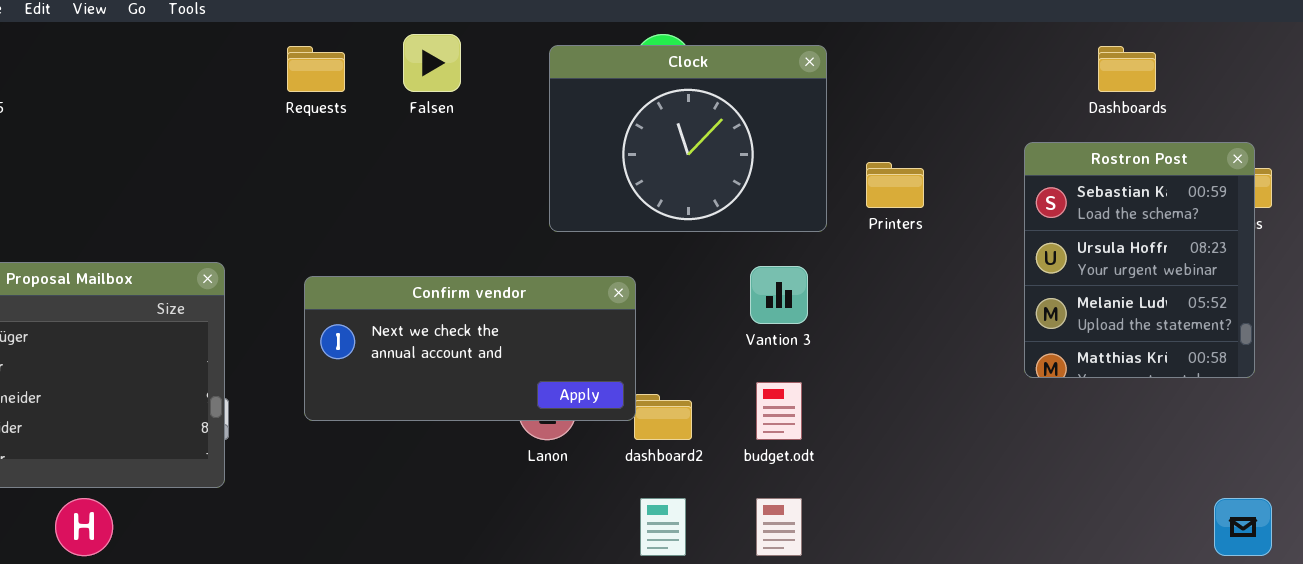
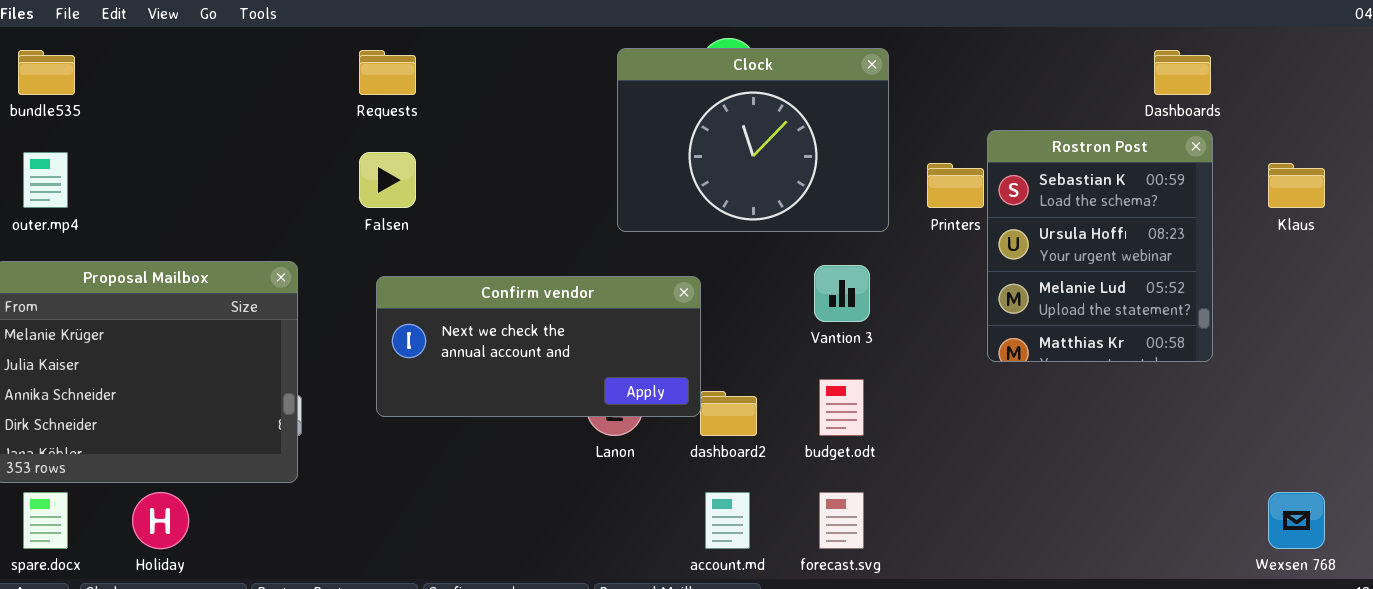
Falsen: [403,34,461,92] -> [359,152,416,208], moved
Rostron Post: [1024,142,1255,378] -> [987,130,1213,362], moved

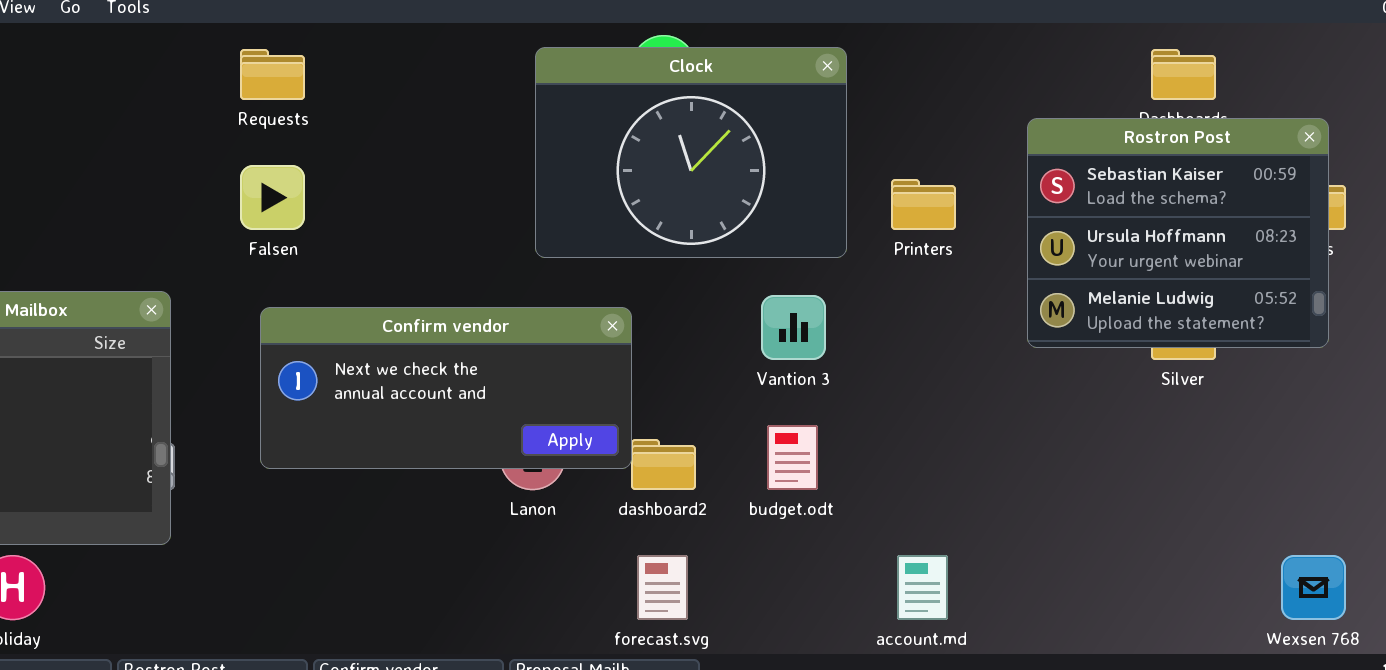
Rostron Post: [987,130,1213,362] -> [1027,118,1329,348], moved, resized
account.md: [705,492,750,549] -> [897,555,948,620], moved
forecast.svg: [819,492,864,549] -> [637,555,688,620], moved

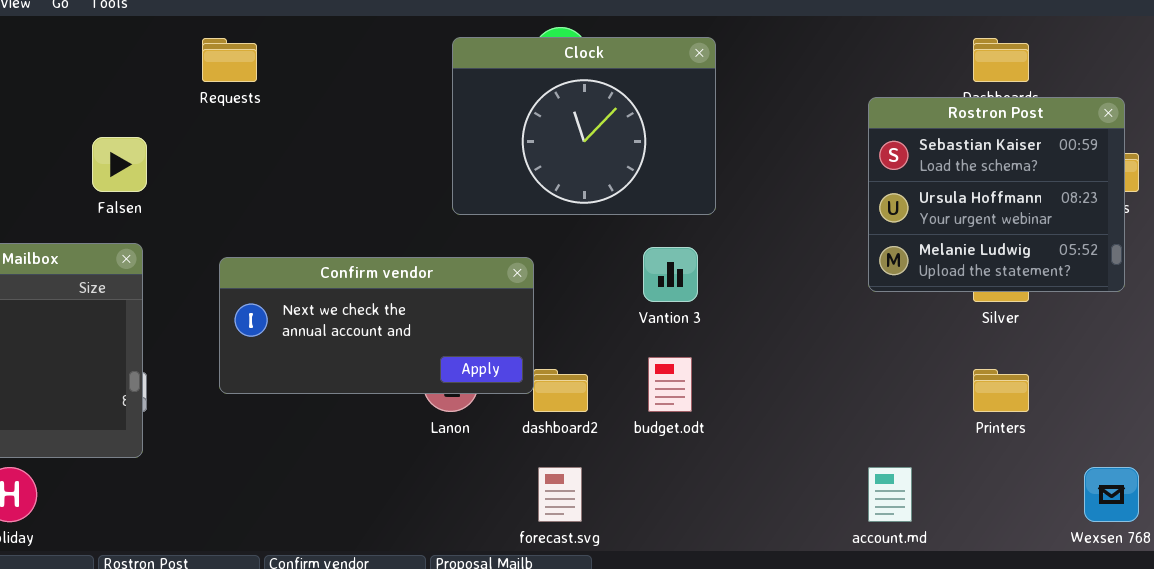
Falsen: [240,165,305,230] -> [92,137,147,192], moved
Printers: [891,179,956,230] -> [973,369,1029,412], moved
account.md: [897,555,948,620] -> [868,467,912,522], moved

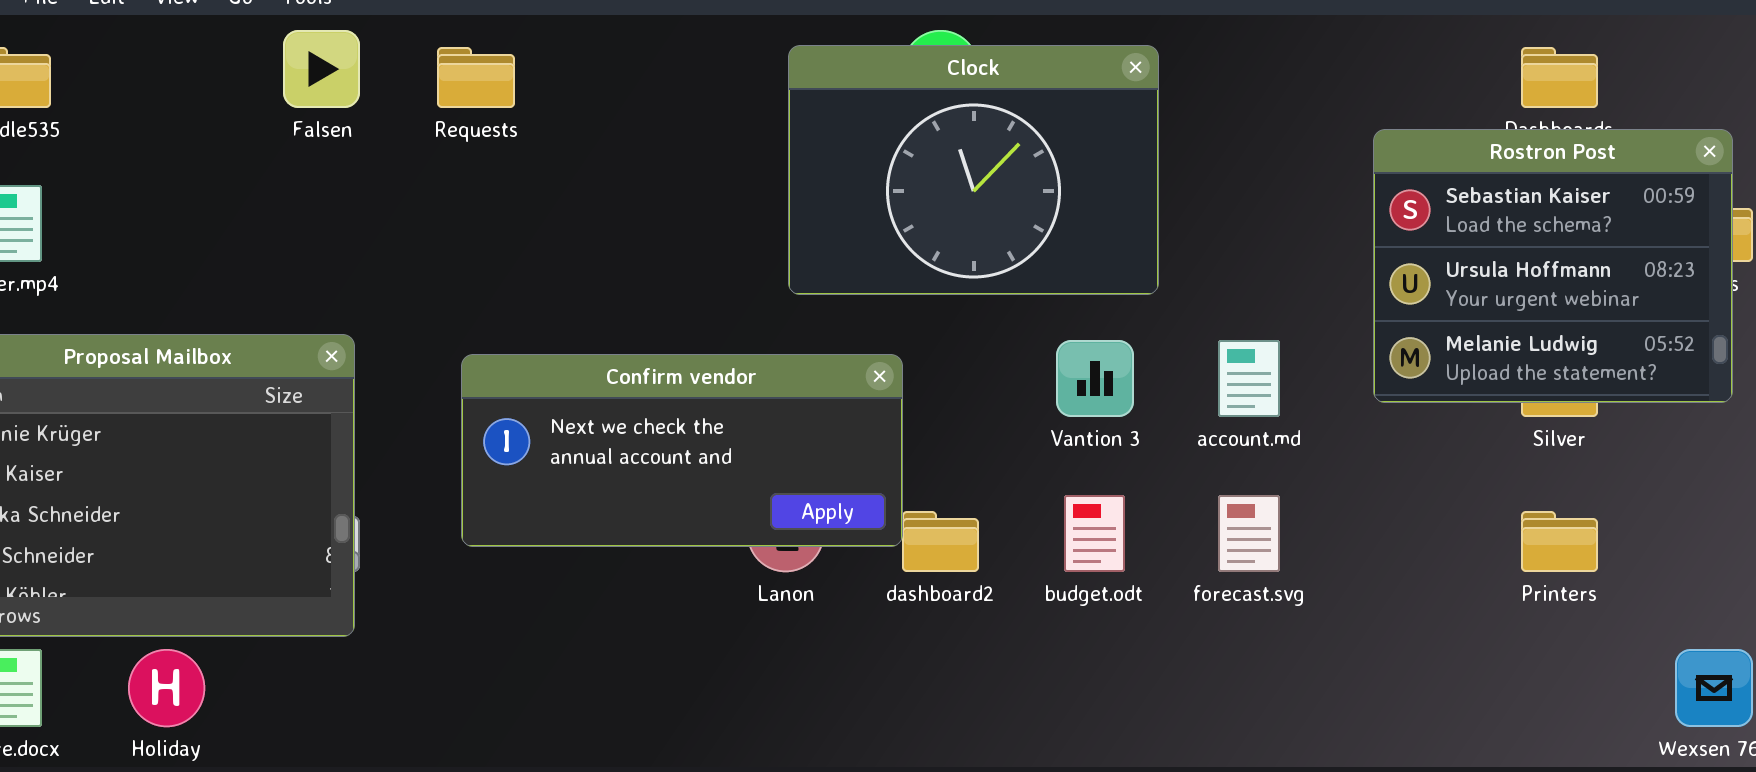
Falsen: [92,137,147,192] -> [283,30,360,108], moved
forecast.svg: [538,467,582,522] -> [1218,495,1280,572], moved
account.md: [868,467,912,522] -> [1218,340,1280,417], moved

